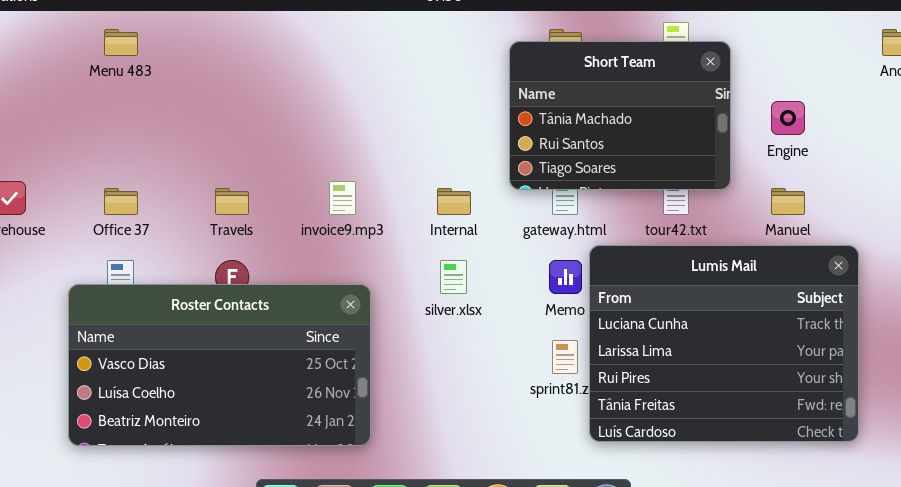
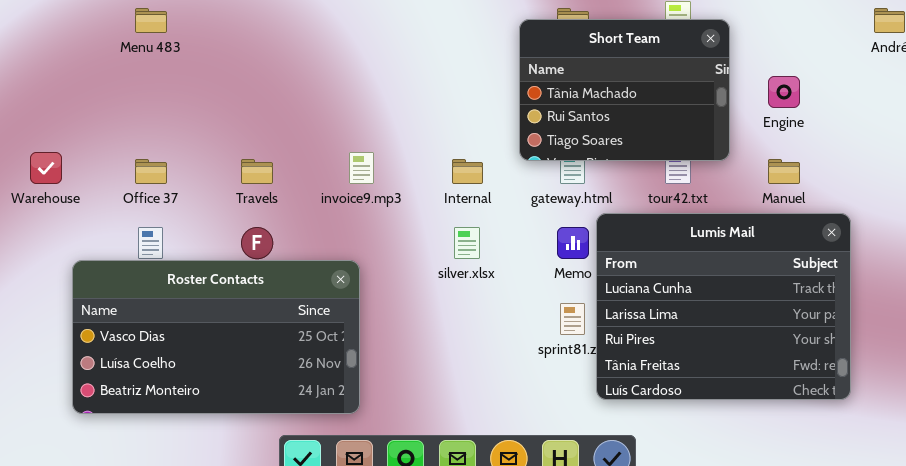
Roster Contacts: [68,284,371,446] -> [72,260,360,414], moved

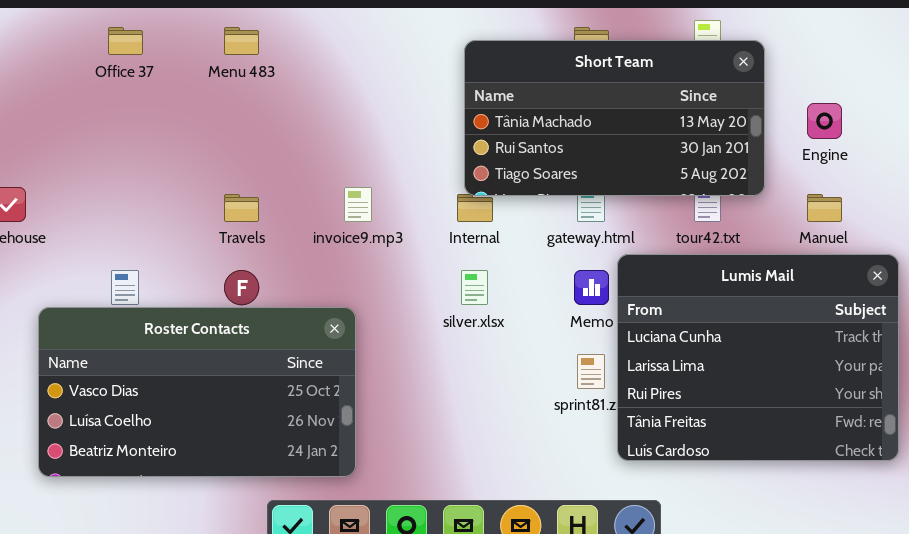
Menu 483: [135,8,167,33] -> [224,27,259,55], moved
Short Team: [519,19,730,161] -> [464,40,765,196], resized
Office 37: [135,159,167,184] -> [108,27,143,55], moved

